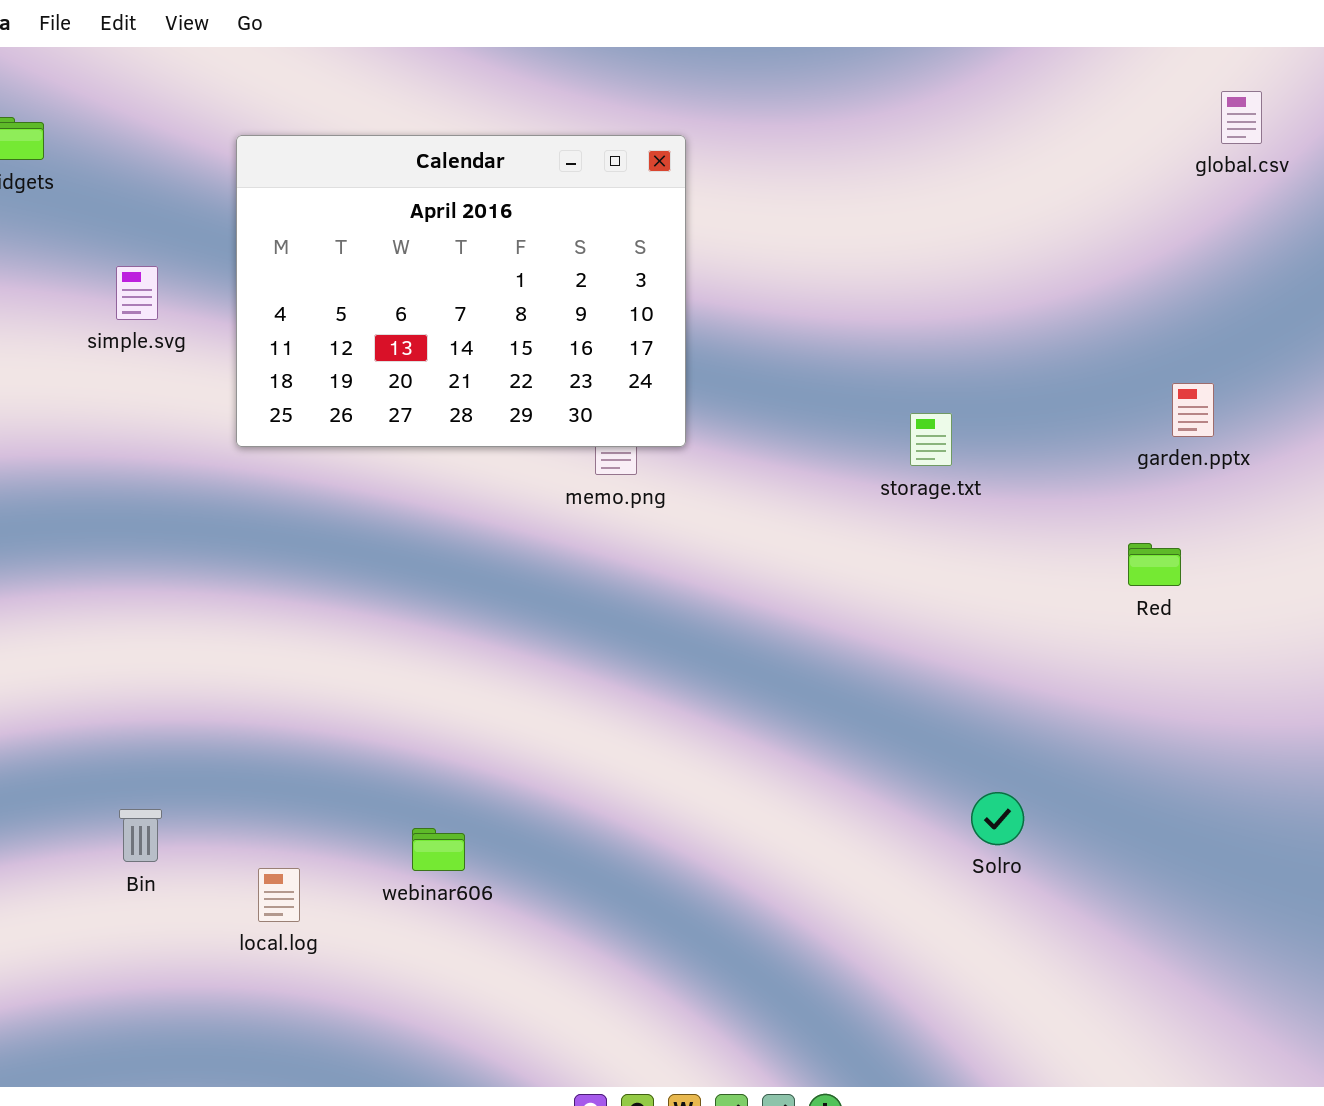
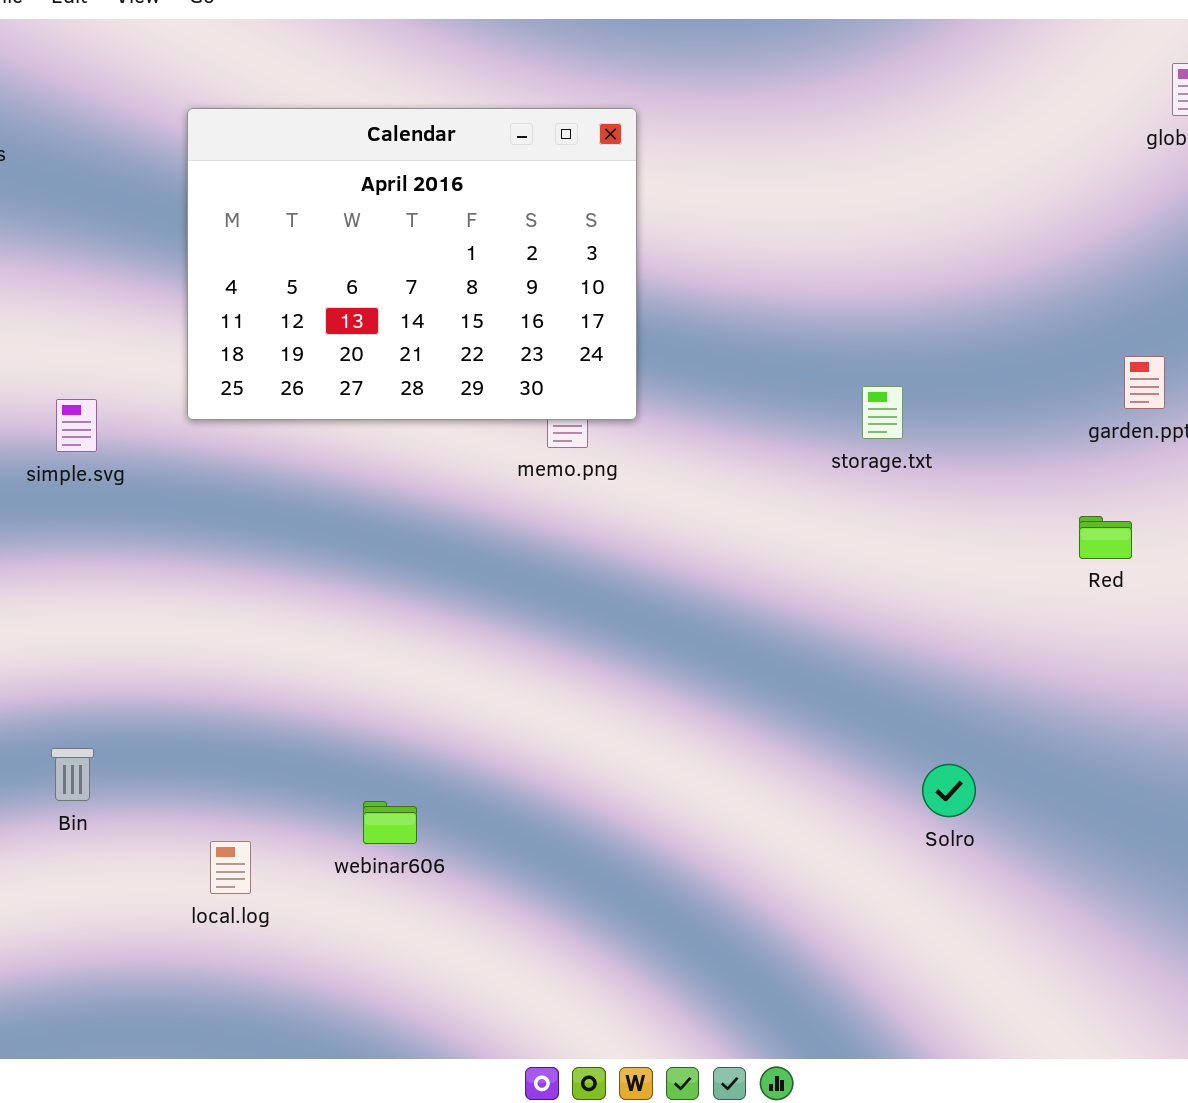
simple.svg: [116,266,158,320] -> [56,399,97,452], moved
Bin: [119,809,162,862] -> [51,748,94,801], moved

